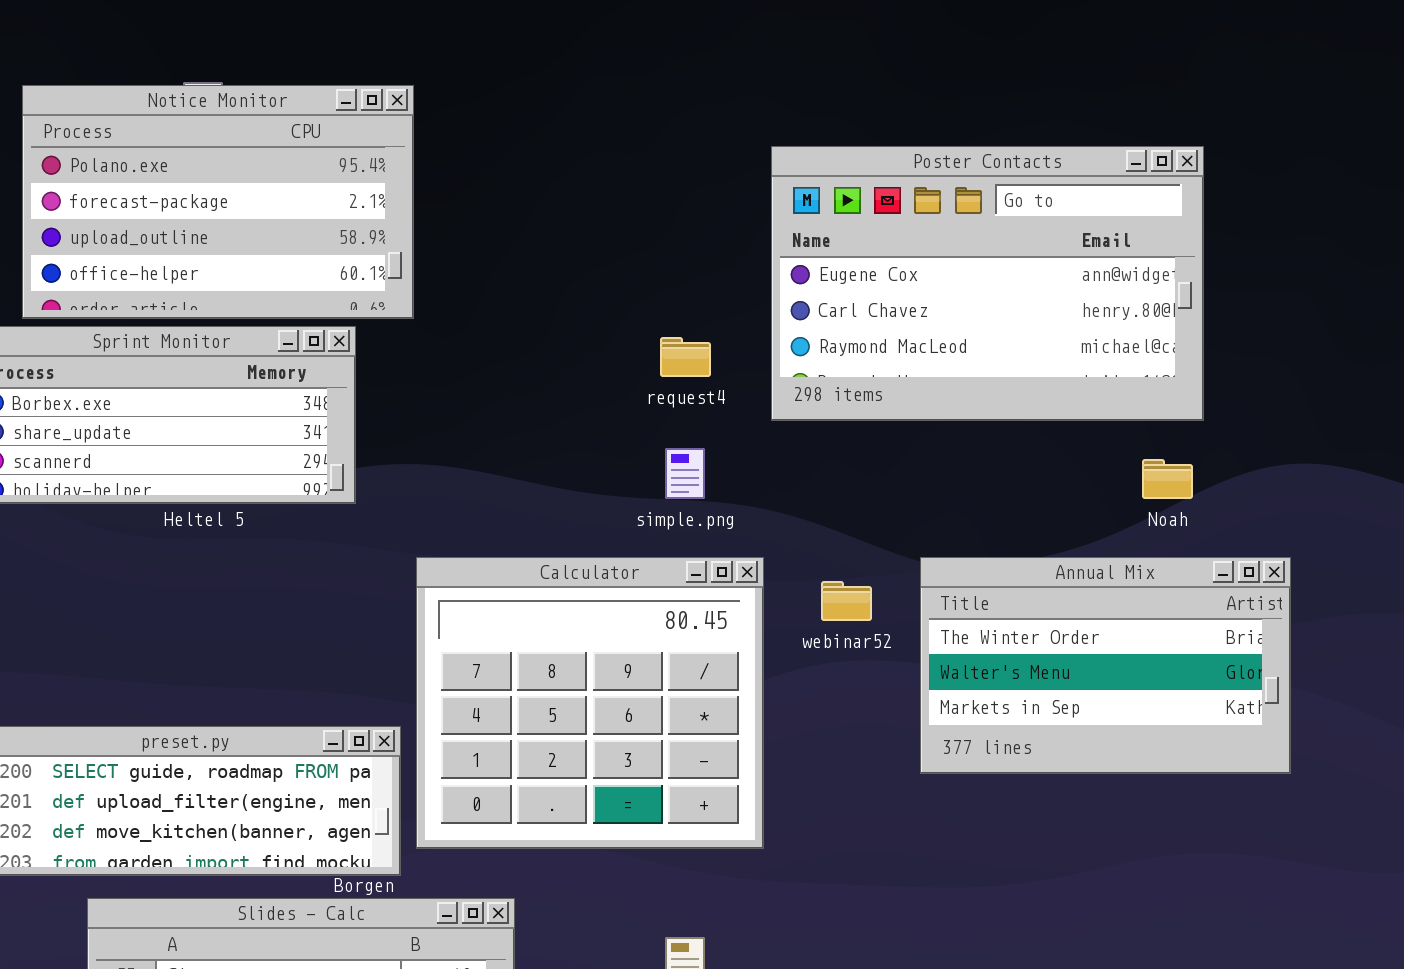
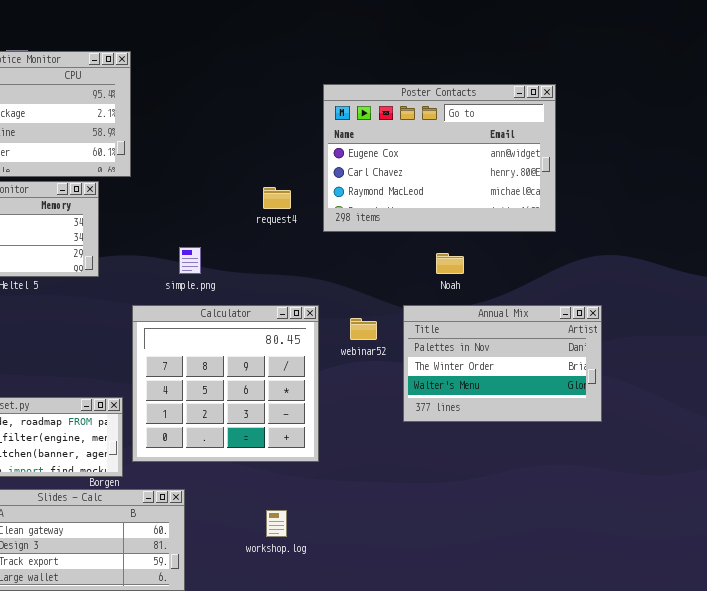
simple.png: [665,448,705,499] -> [179,247,201,274], moved
Noah: [1142,459,1193,499] -> [436,253,464,274], moved
Annual Mix: [920,557,1291,774] -> [403,305,602,422], scrolled up 1 row

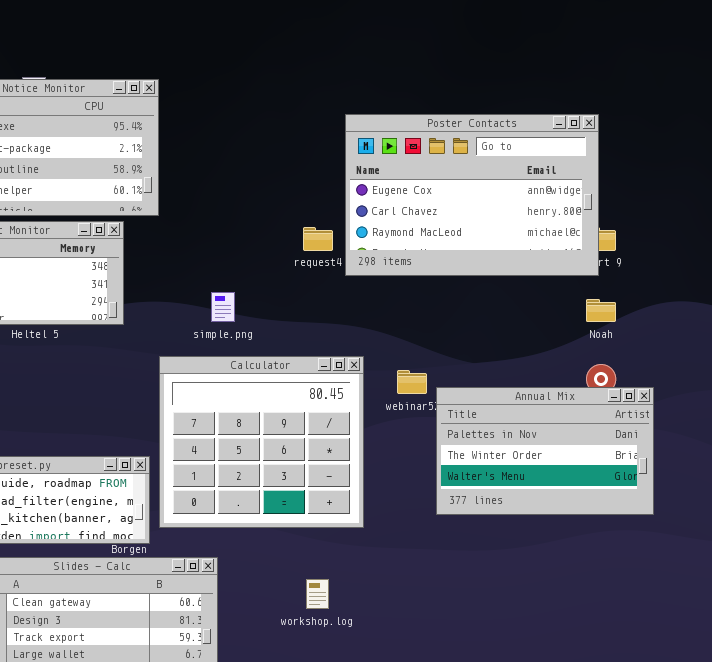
Poster Contacts: [323,84,556,232] -> [345,114,599,276], moved
Noah: [436,253,464,274] -> [586,299,616,322], moved
Annual Mix: [403,305,602,422] -> [436,387,654,515], moved

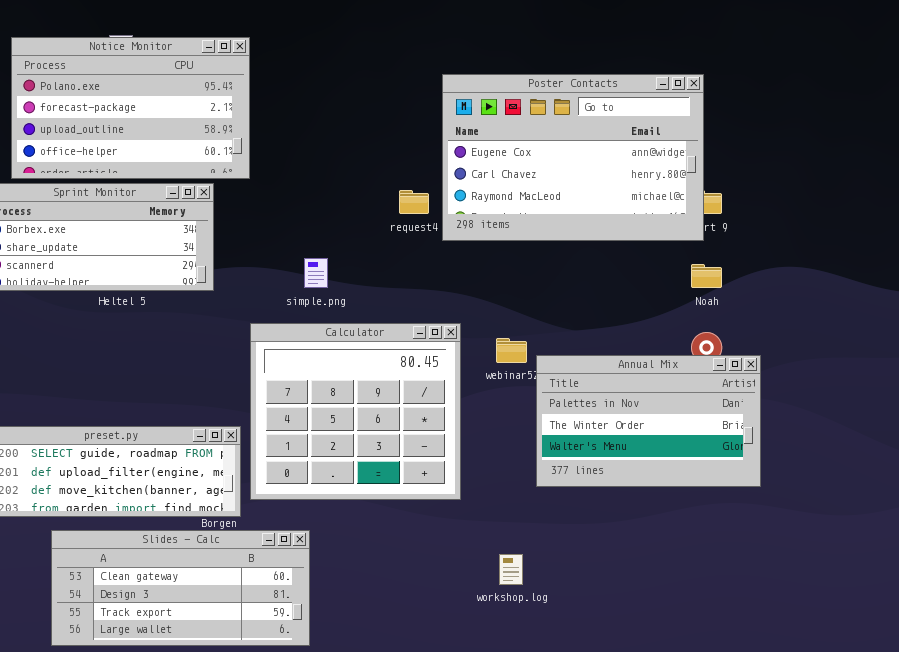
workshop.log: [306,579,329,609] -> [499,554,523,585], moved

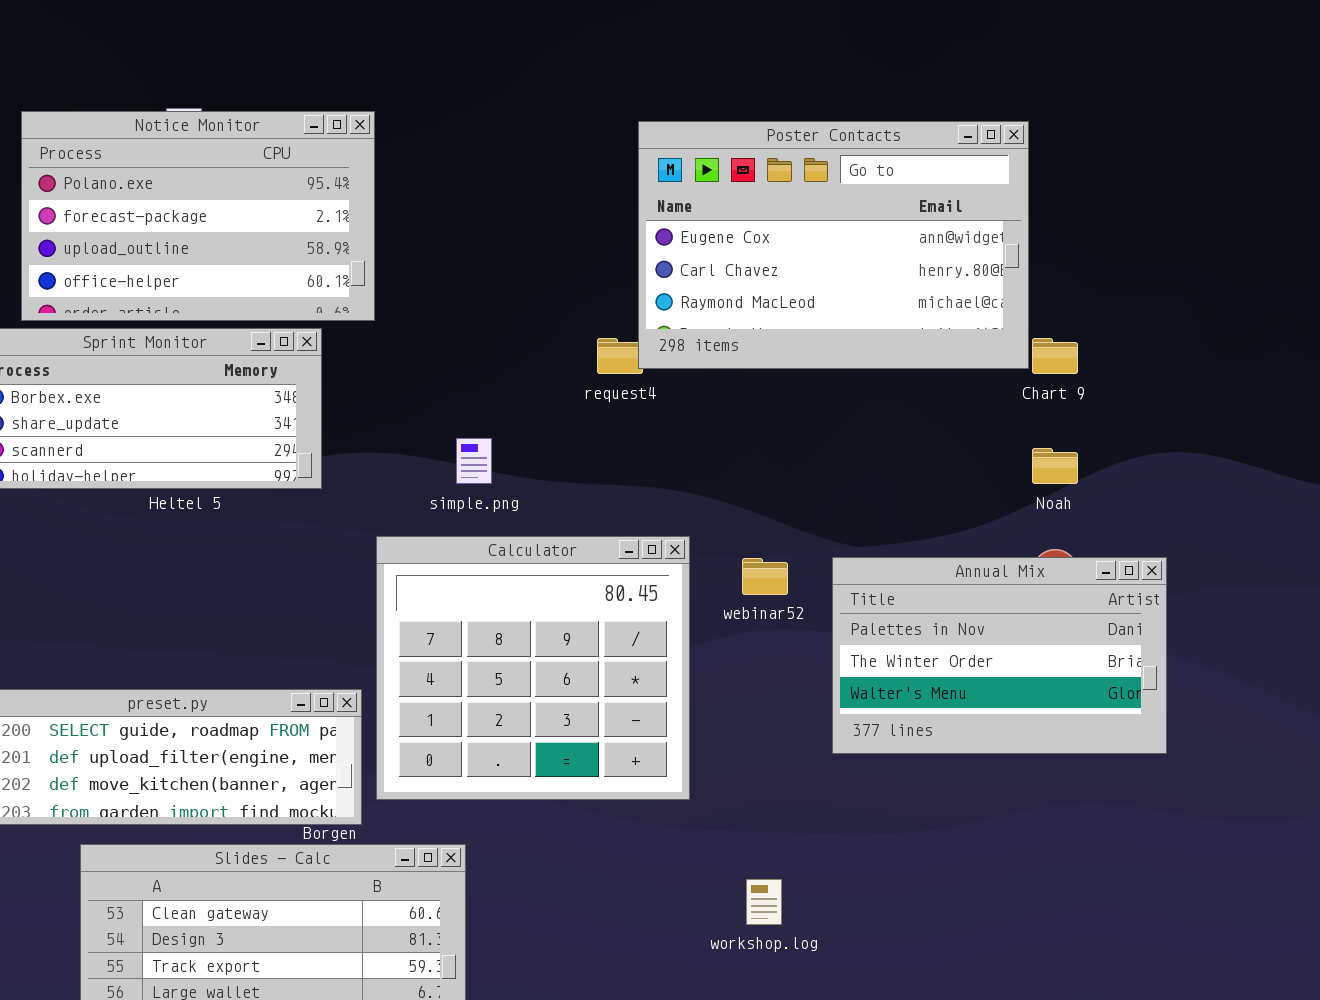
Poster Contacts: [442,74,704,241] -> [638,121,1029,369], moved
Annual Mix: [536,355,761,487] -> [832,557,1167,754], moved

